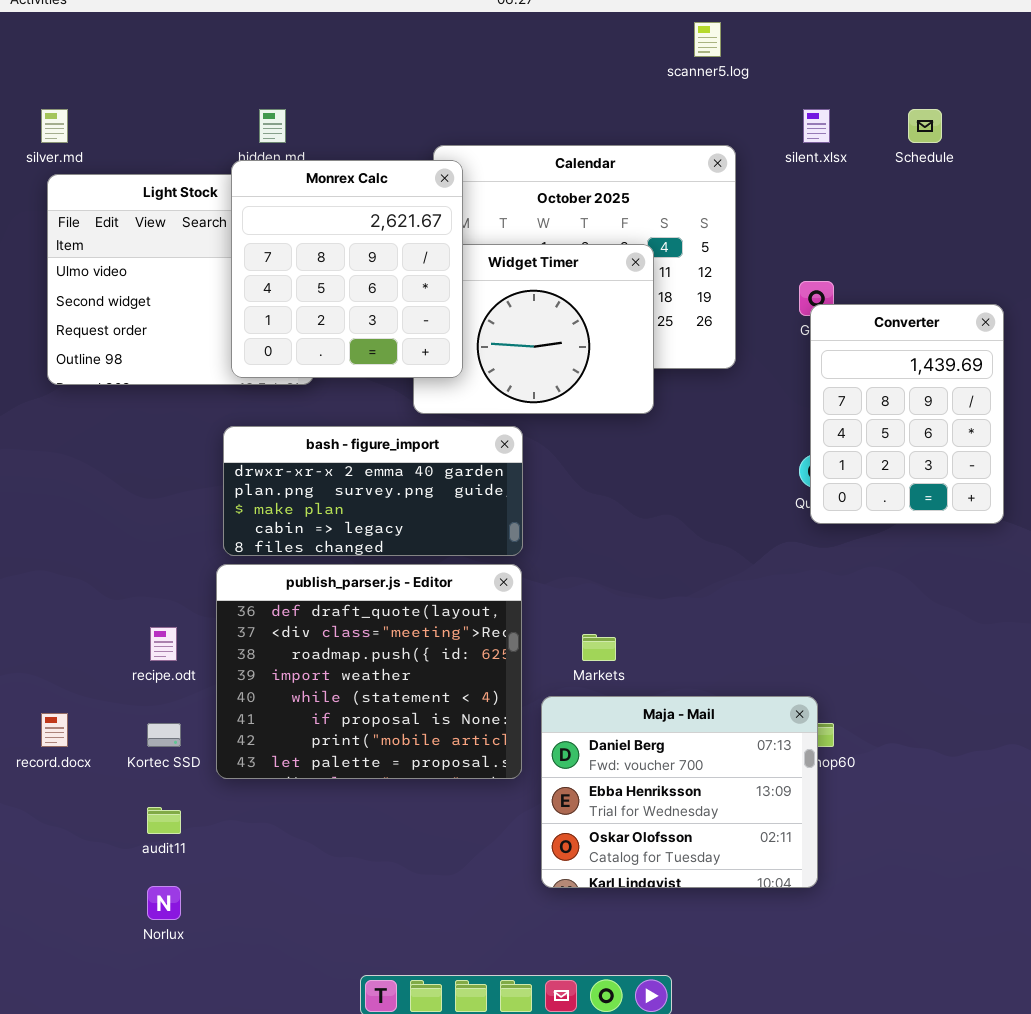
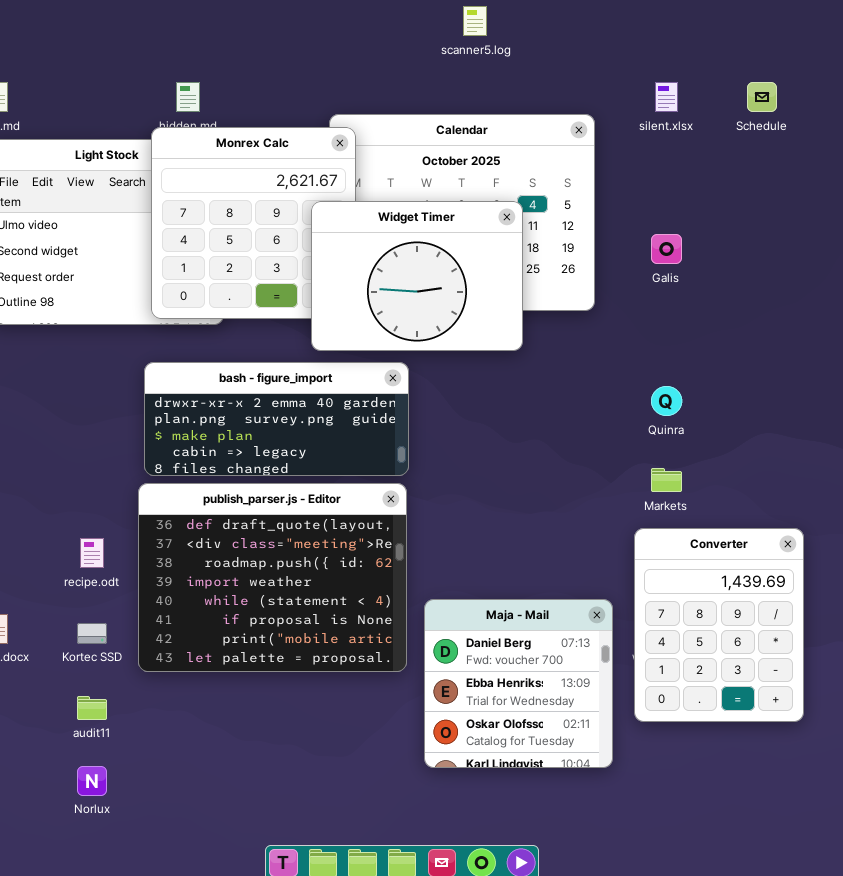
scanner5.log: [694,22,721,57] -> [463,6,487,36], moved
Widget Timer: [413,244,654,414] -> [311,201,523,351], raised
Converter: [810,304,1004,524] -> [634,528,804,722], moved
Markets: [582,634,616,661] -> [651,468,682,492], moved
Maja - Mail: [541,696,818,888] -> [424,599,613,768], resized

